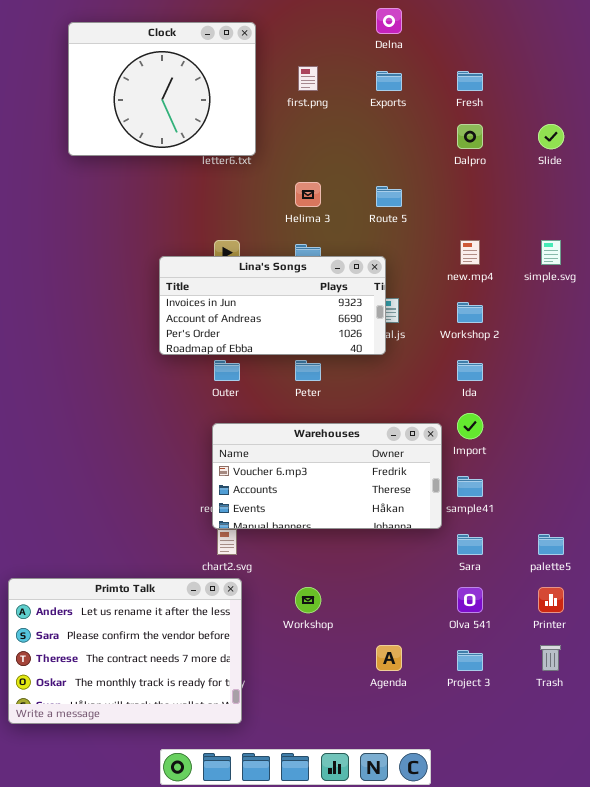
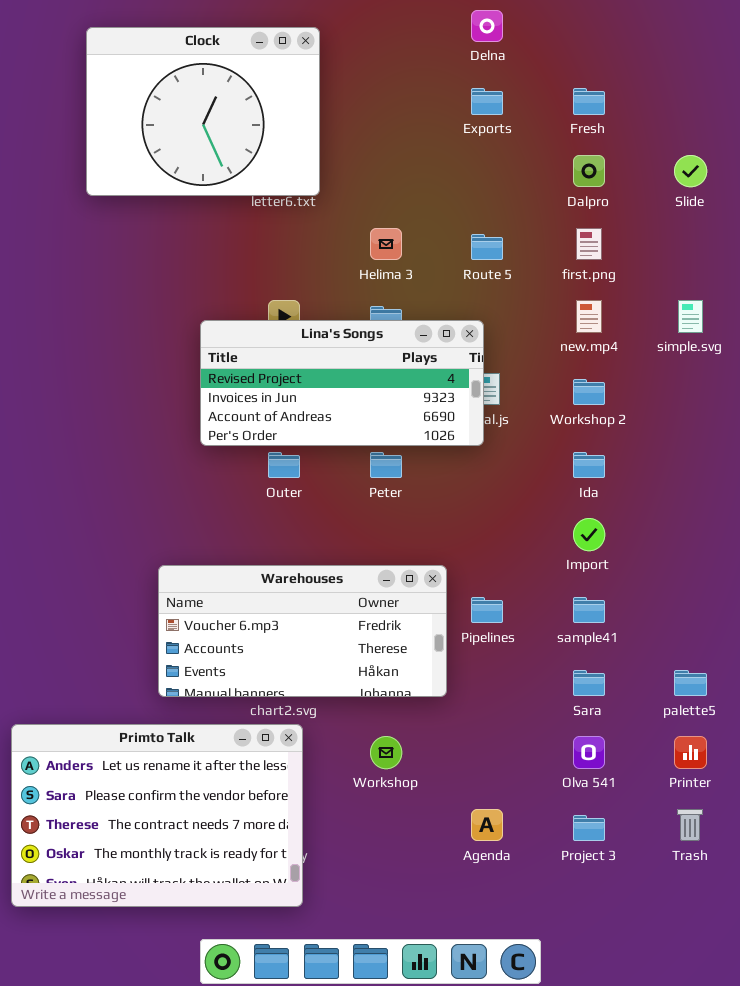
first.png: [298,66,318,91] -> [576,228,602,260], moved
Lina's Songs: [159,256,386,355] -> [200,320,484,446], scrolled up 1 row
Warehouses: [212,423,442,529] -> [158,565,447,697], moved

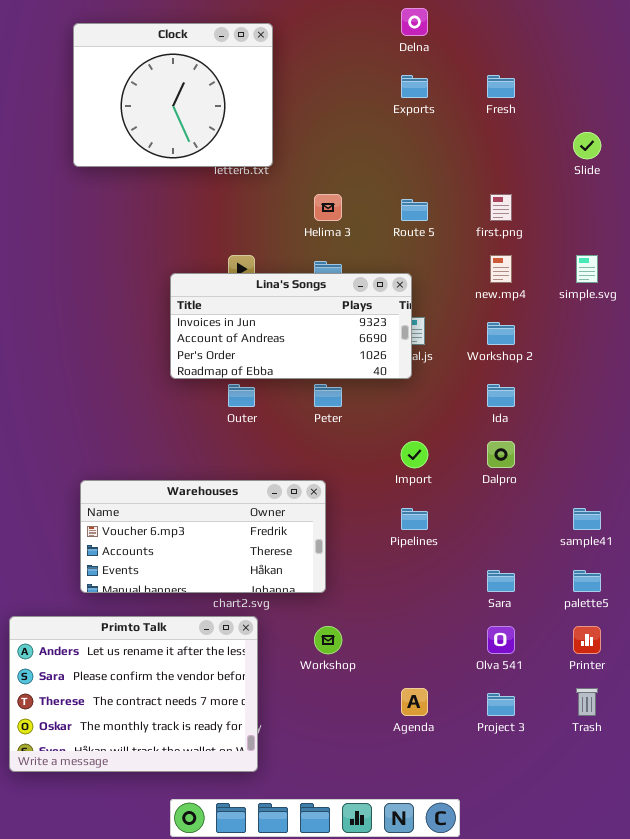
Dalpro: [573,155,605,187] -> [487,441,515,468], moved
Lina's Songs: [200,320,484,446] -> [170,273,412,379], scrolled down 1 row
Import: [573,518,605,551] -> [401,441,428,468], moved
Warehouses: [158,565,447,697] -> [80,480,326,593], moved
sample41: [573,597,605,623] -> [573,508,601,530], moved

